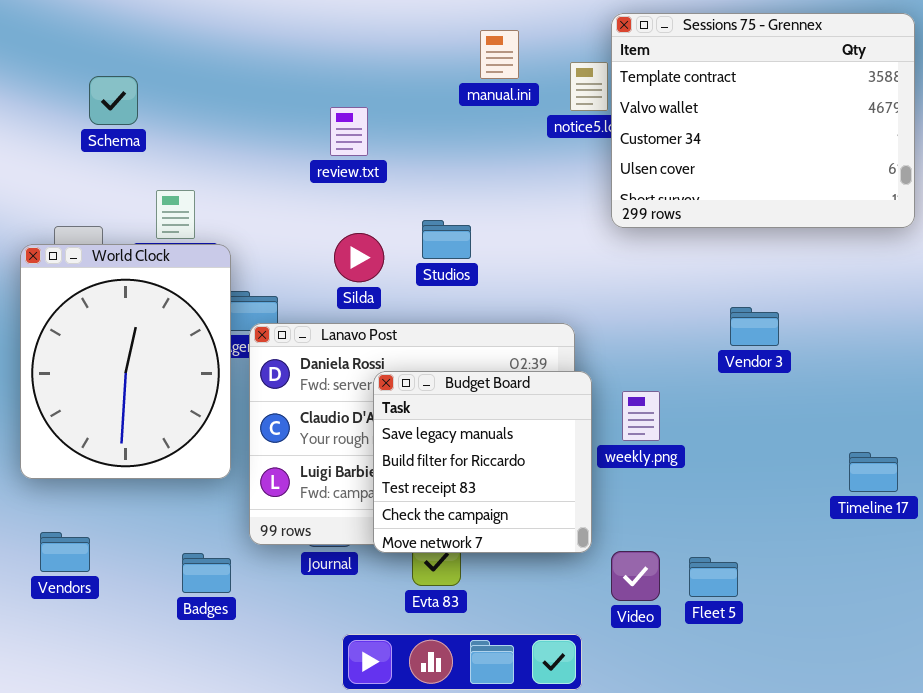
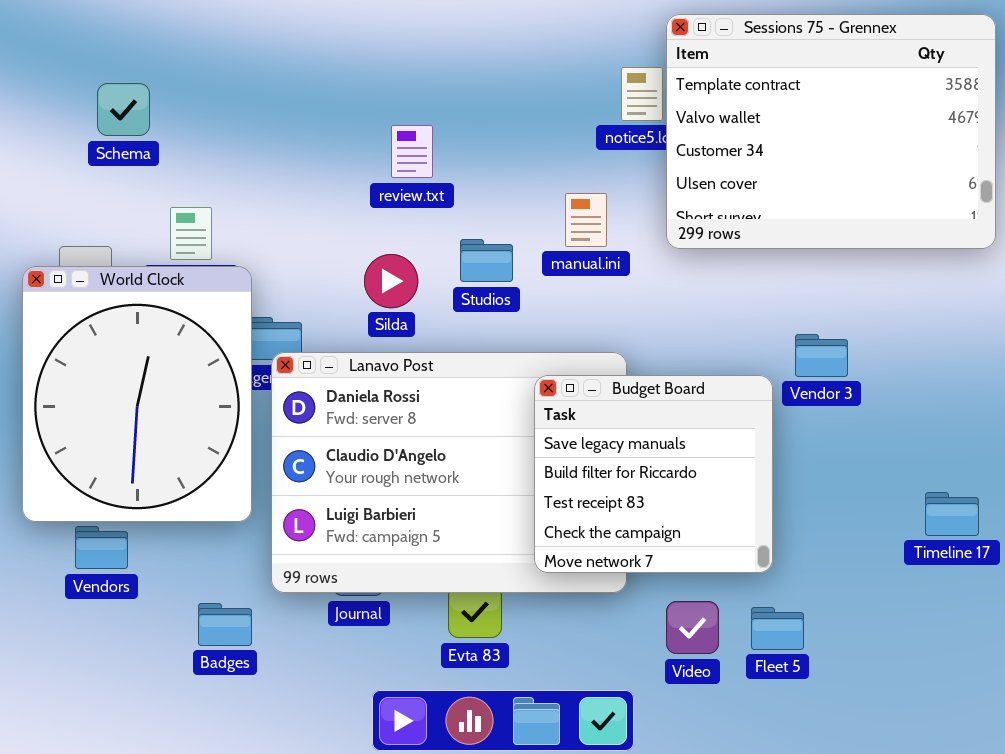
manual.ini: [480,30,519,79] -> [565,193,607,247], moved
review.txt: [330,107,368,156] -> [391,125,433,178], moved
Budget Board: [373,371,592,553] -> [534,375,773,573], moved
Vendors: [40,532,90,572] -> [75,526,128,569], moved

